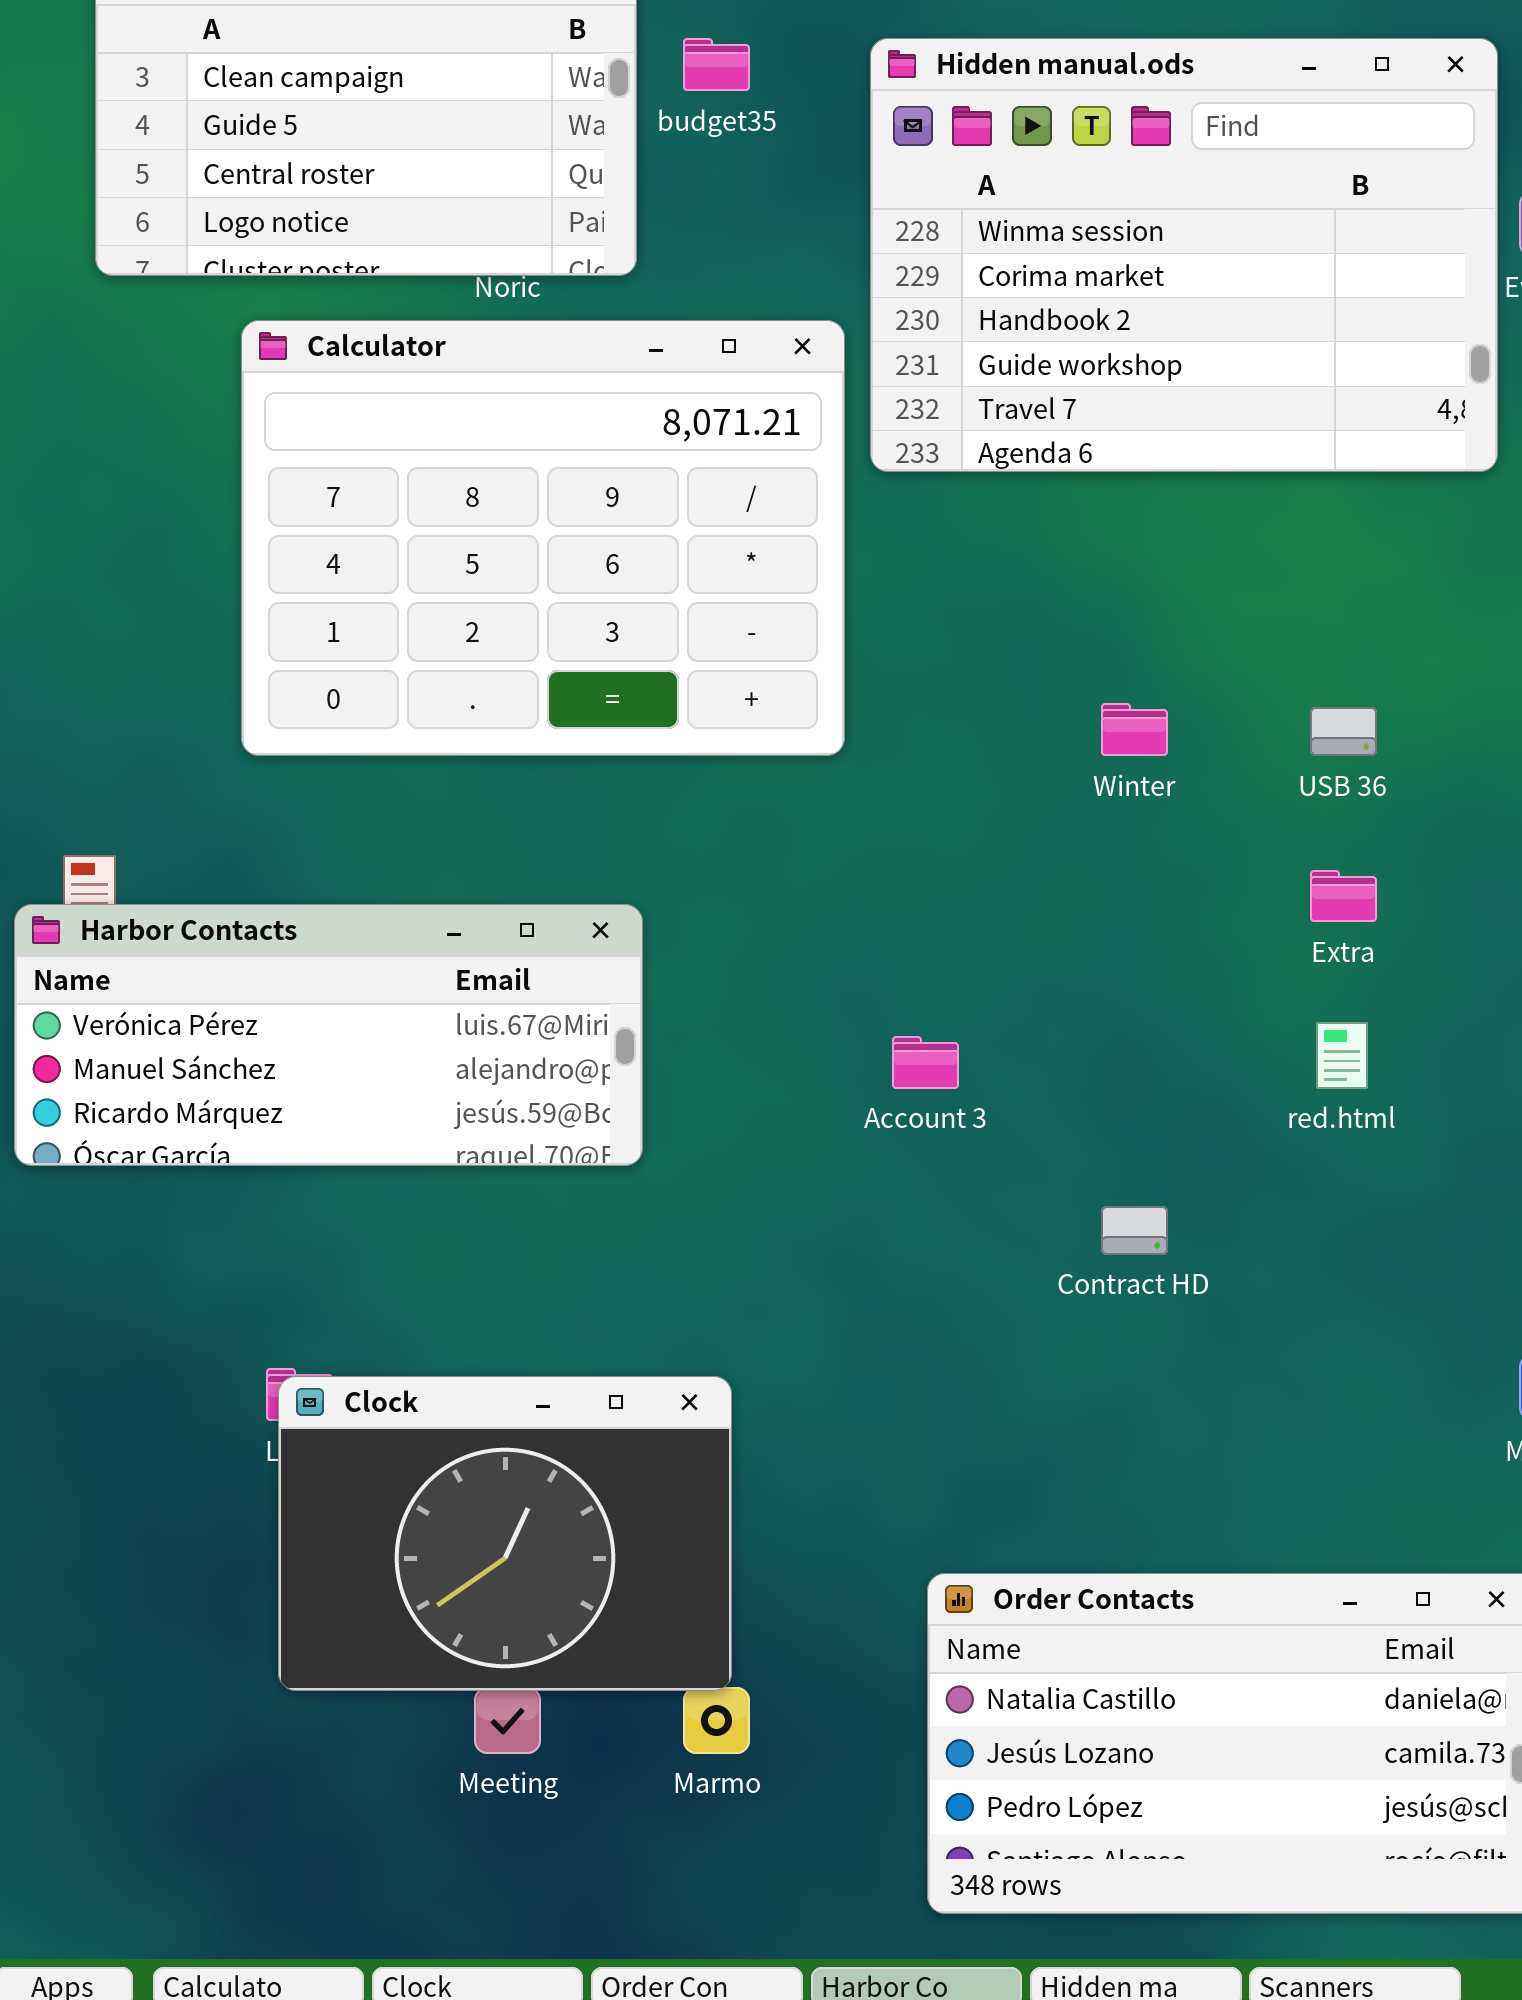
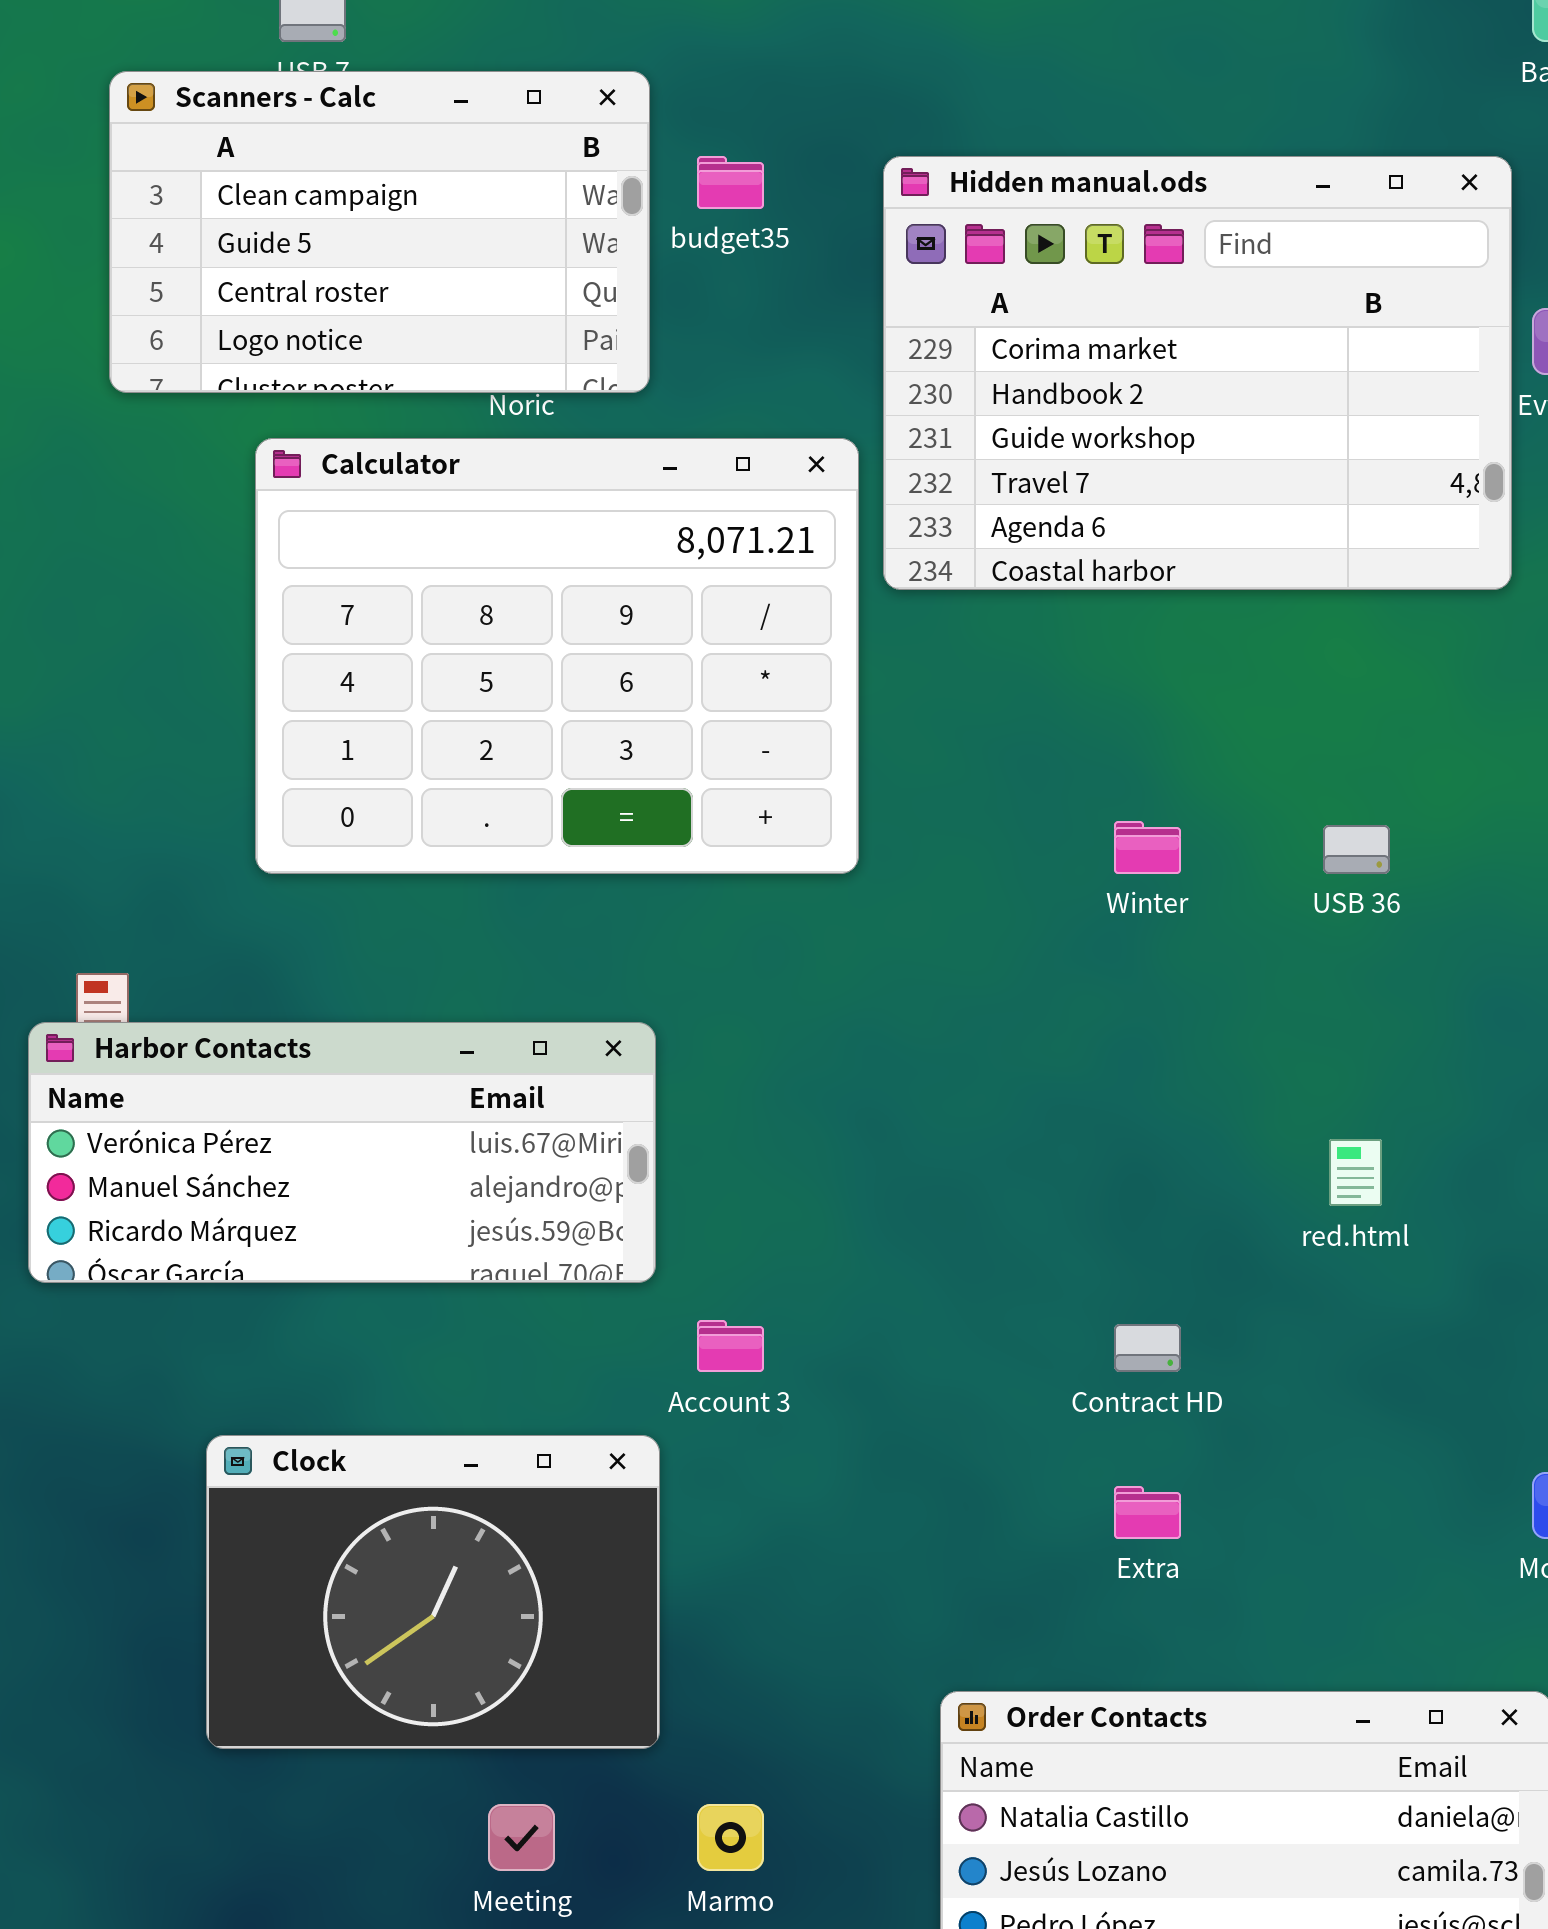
Hidden manual.ods: [870,38,1498,472] -> [883,156,1512,590], scrolled down 1 row
Extra: [1310,870,1377,922] -> [1114,1486,1181,1539], moved
Account 3: [892,1036,959,1089] -> [697,1320,764,1372], moved
Clock: [278,1376,732,1691] -> [206,1435,660,1749], moved

